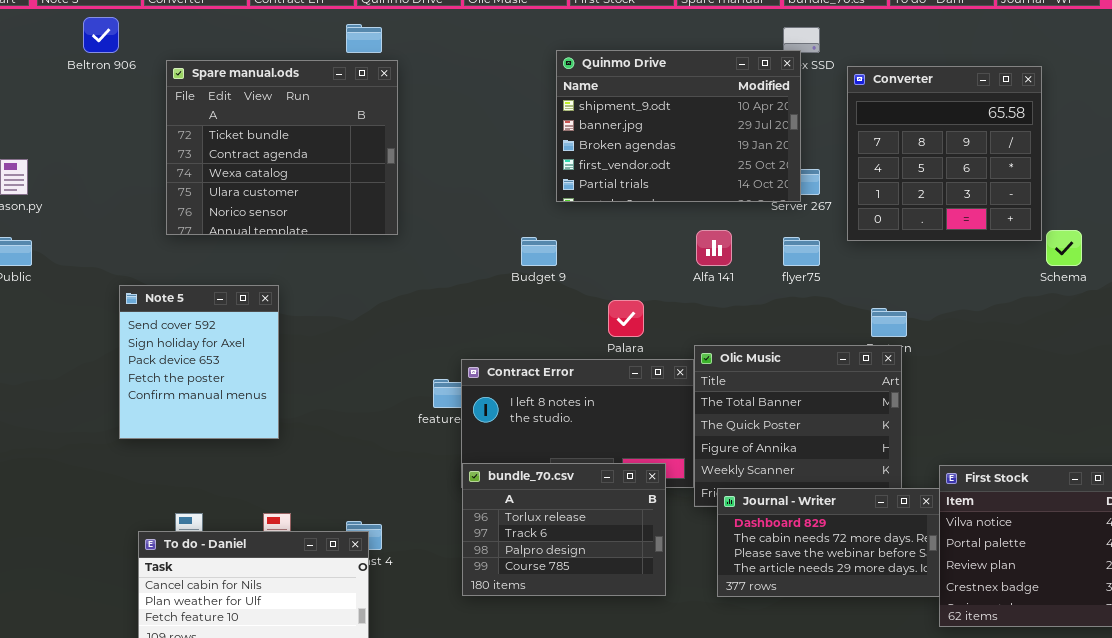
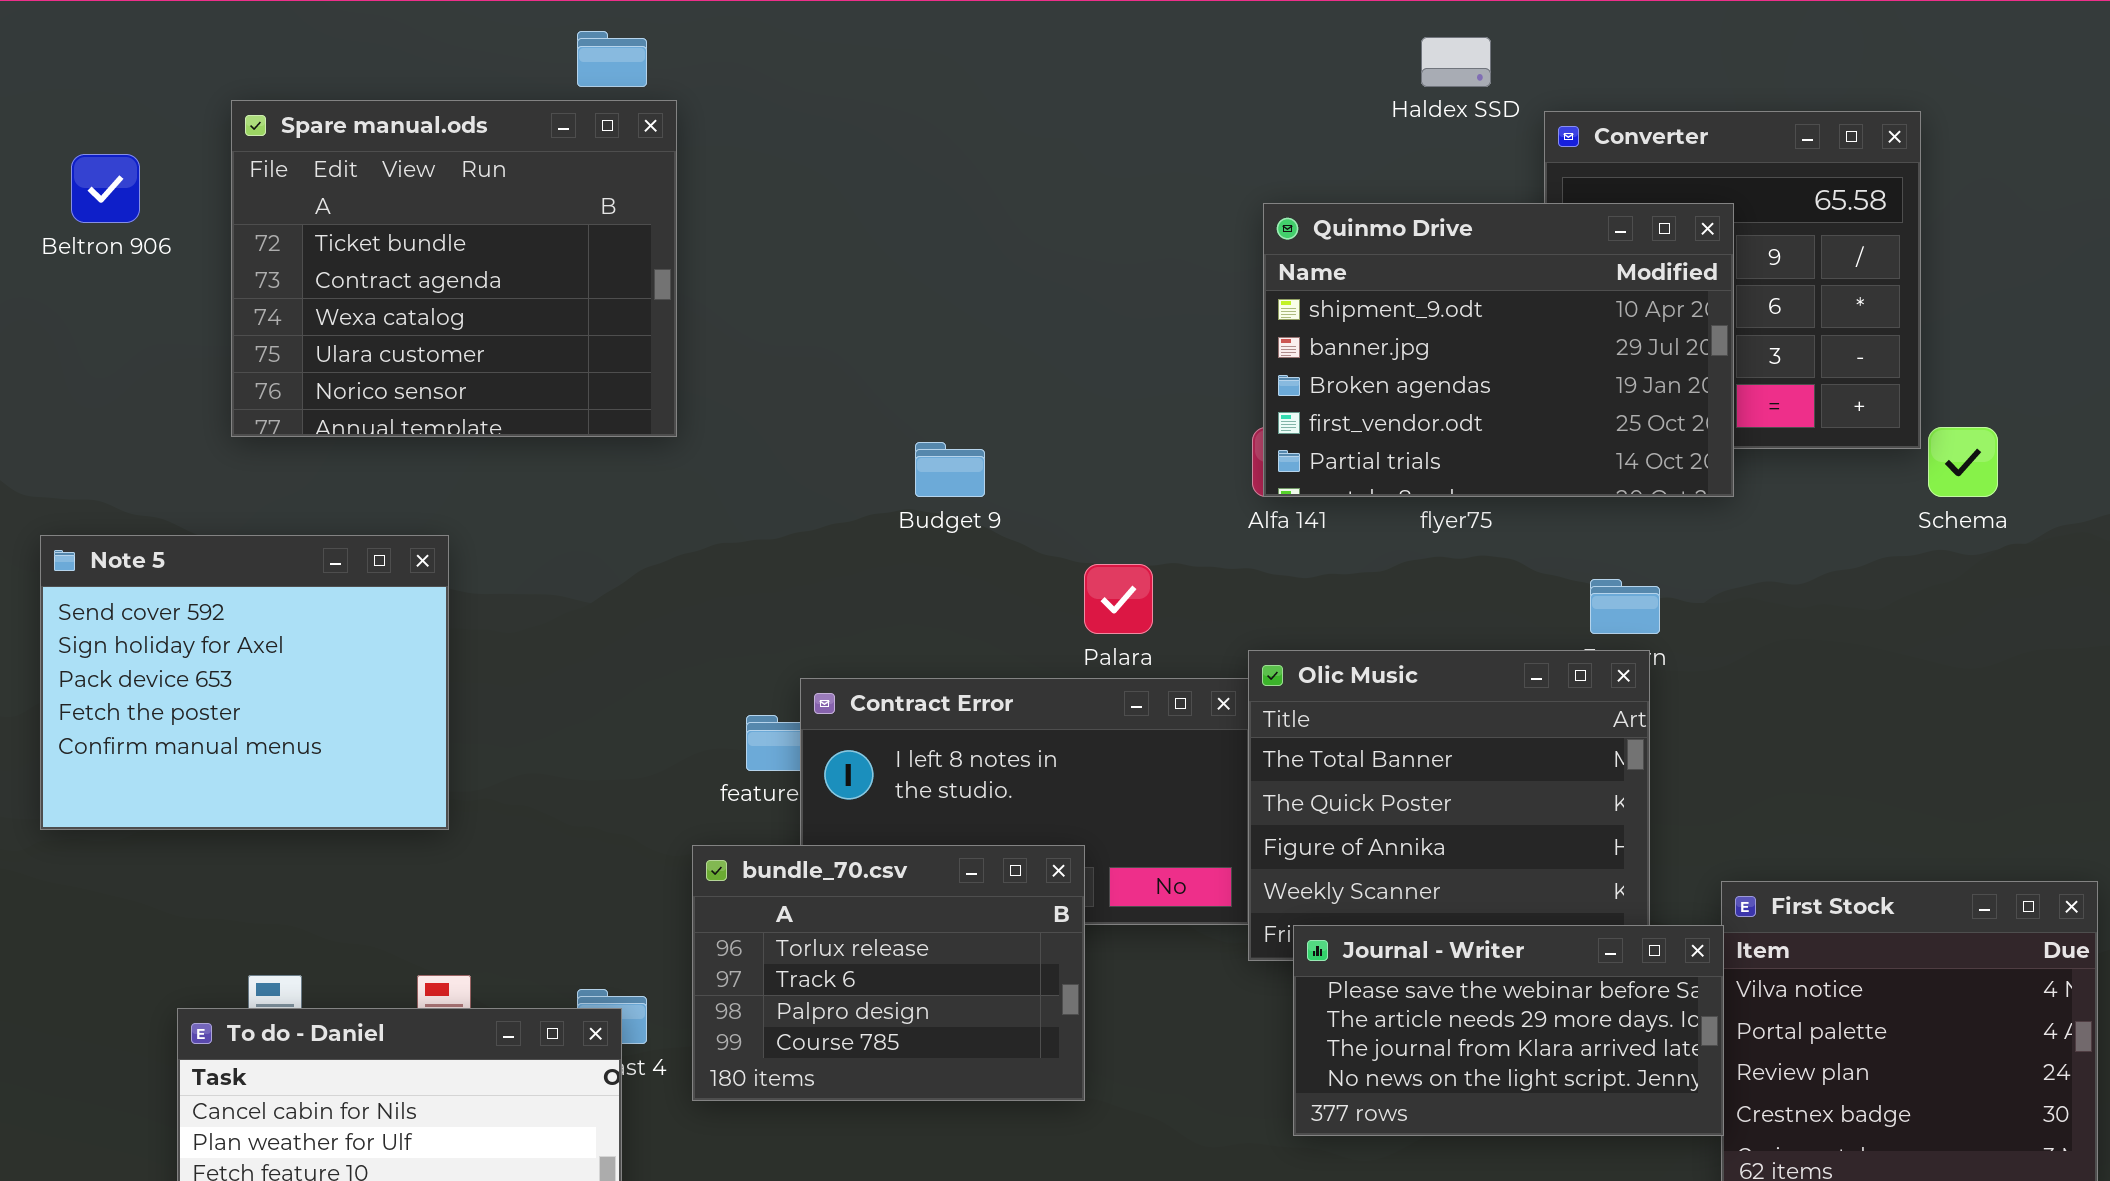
Beltron 906: [83,17,119,53] -> [71,154,140,223], moved
Quinmo Drive: [556,50,801,202] -> [1263,203,1734,497], moved
Note 5: [119,285,279,439] -> [40,535,449,830], resized
bundle_70.csv: [462,463,666,596] -> [692,845,1085,1101], moved
Journal - Writer: [717,488,940,597] -> [1293,925,1724,1136], scrolled down 2 rows

